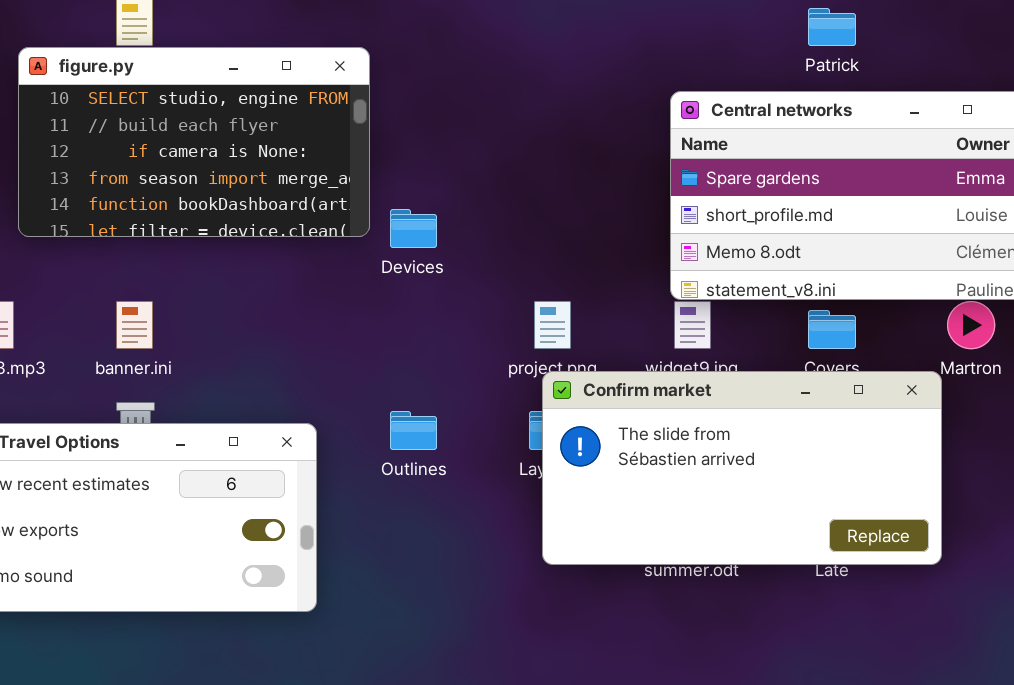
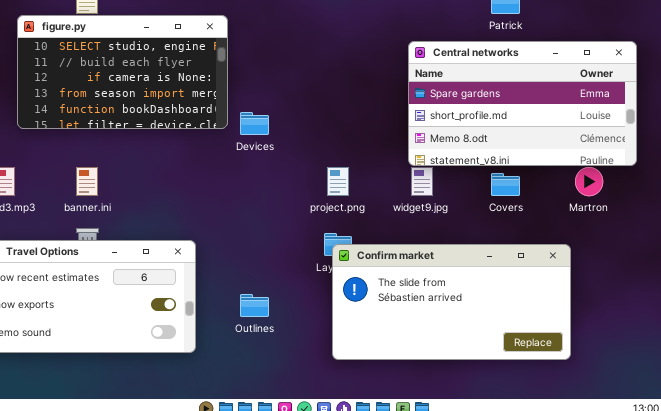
Confirm market: [542,371,942,565] -> [332,244,571,360], moved
Outlines: [390,411,437,450] -> [240,294,269,317], moved

